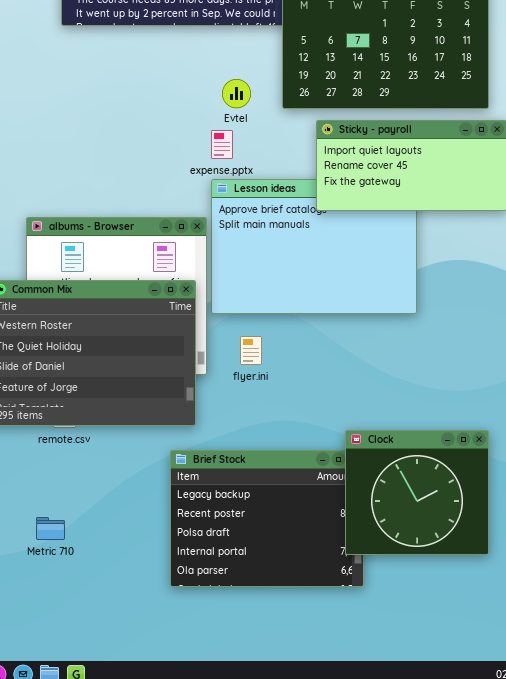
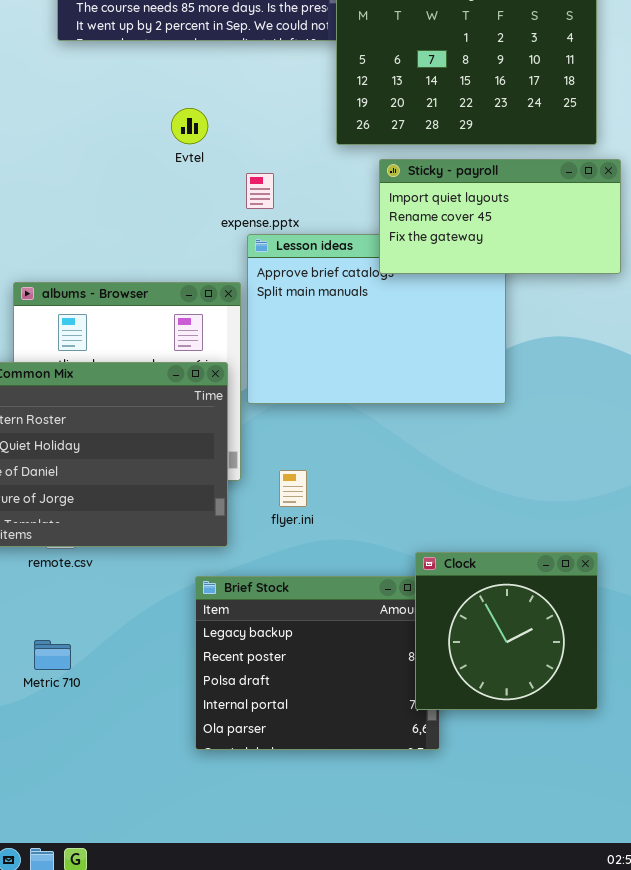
Evtel: [222,79,251,108] -> [171,108,208,144], moved
flyer.ini: [240,336,262,365] -> [279,470,307,507], moved
Metric 710: [36,517,65,540] -> [34,640,71,670], moved

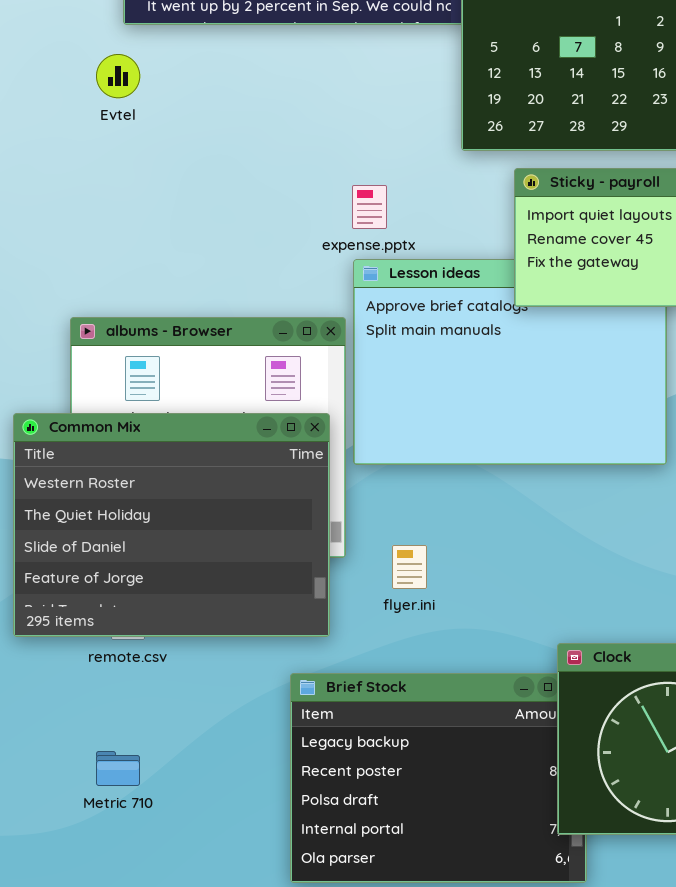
Evtel: [171,108,208,144] -> [96,54,140,98], moved

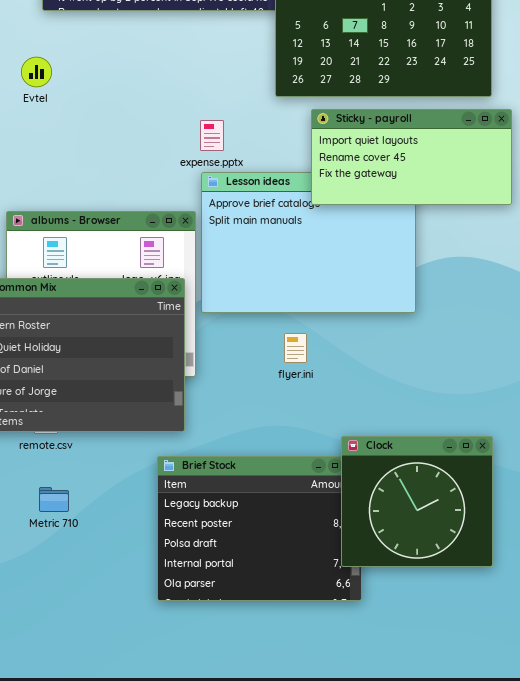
Evtel: [96,54,140,98] -> [21,57,52,87], moved
flyer.ini: [392,545,427,589] -> [284,333,307,363], moved
Metric 710: [96,751,140,786] -> [39,487,69,512], moved

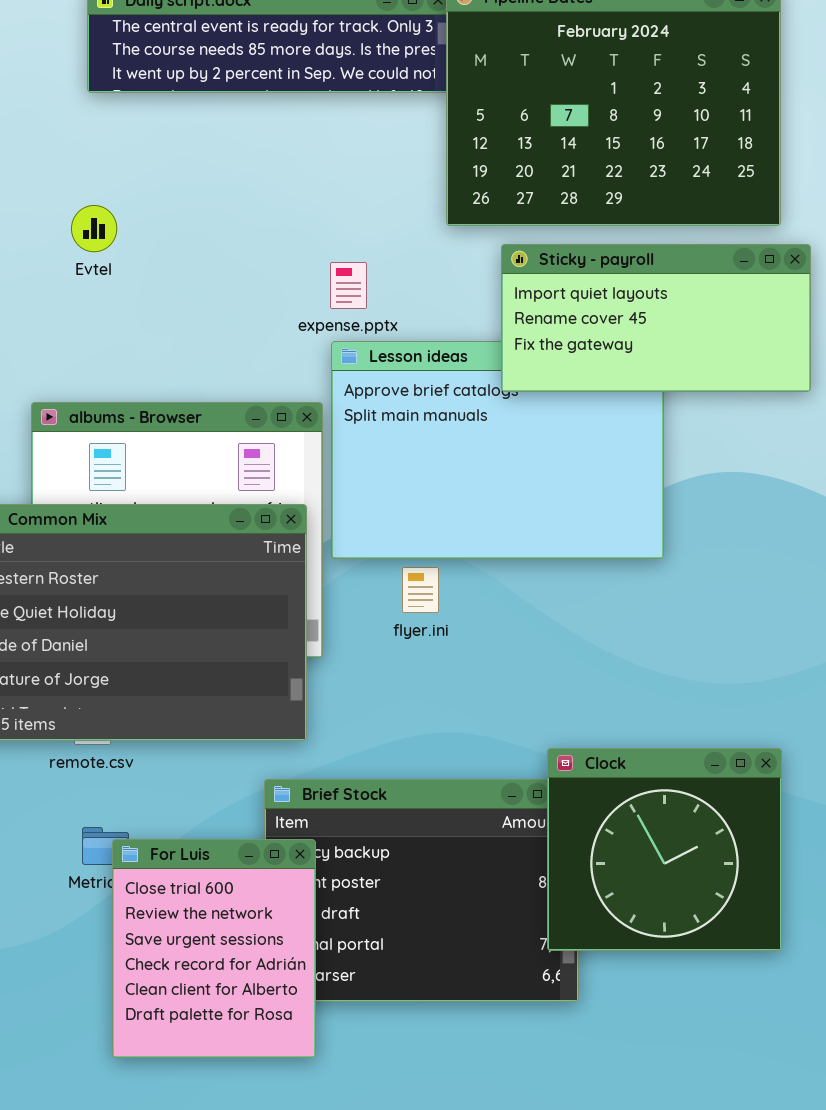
Evtel: [21,57,52,87] -> [71,205,117,252], moved
flyer.ini: [284,333,307,363] -> [402,567,439,613], moved
For Luis: none -> [112,839,316,1058], opened

